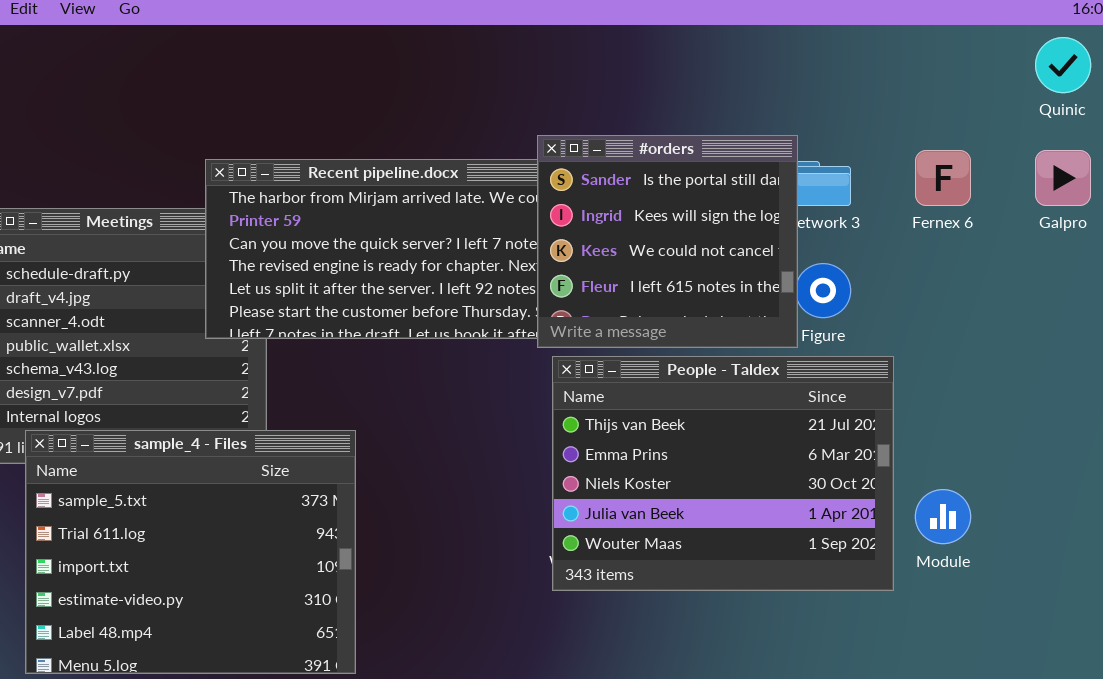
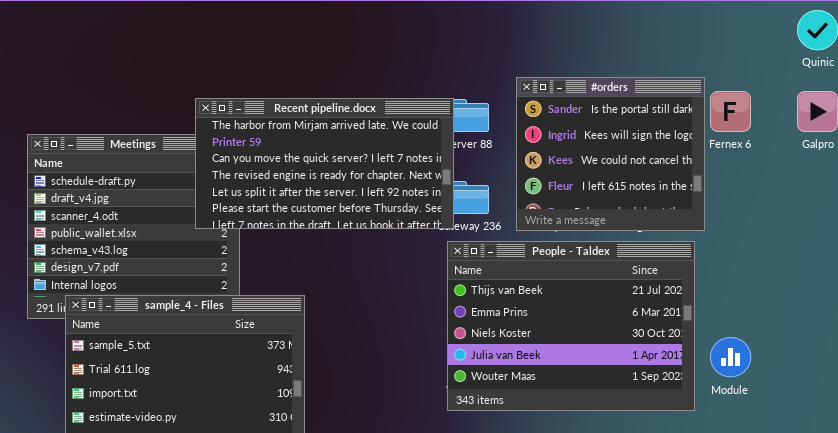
#orders: [537,135,798,348] -> [516,77,705,231], moved

